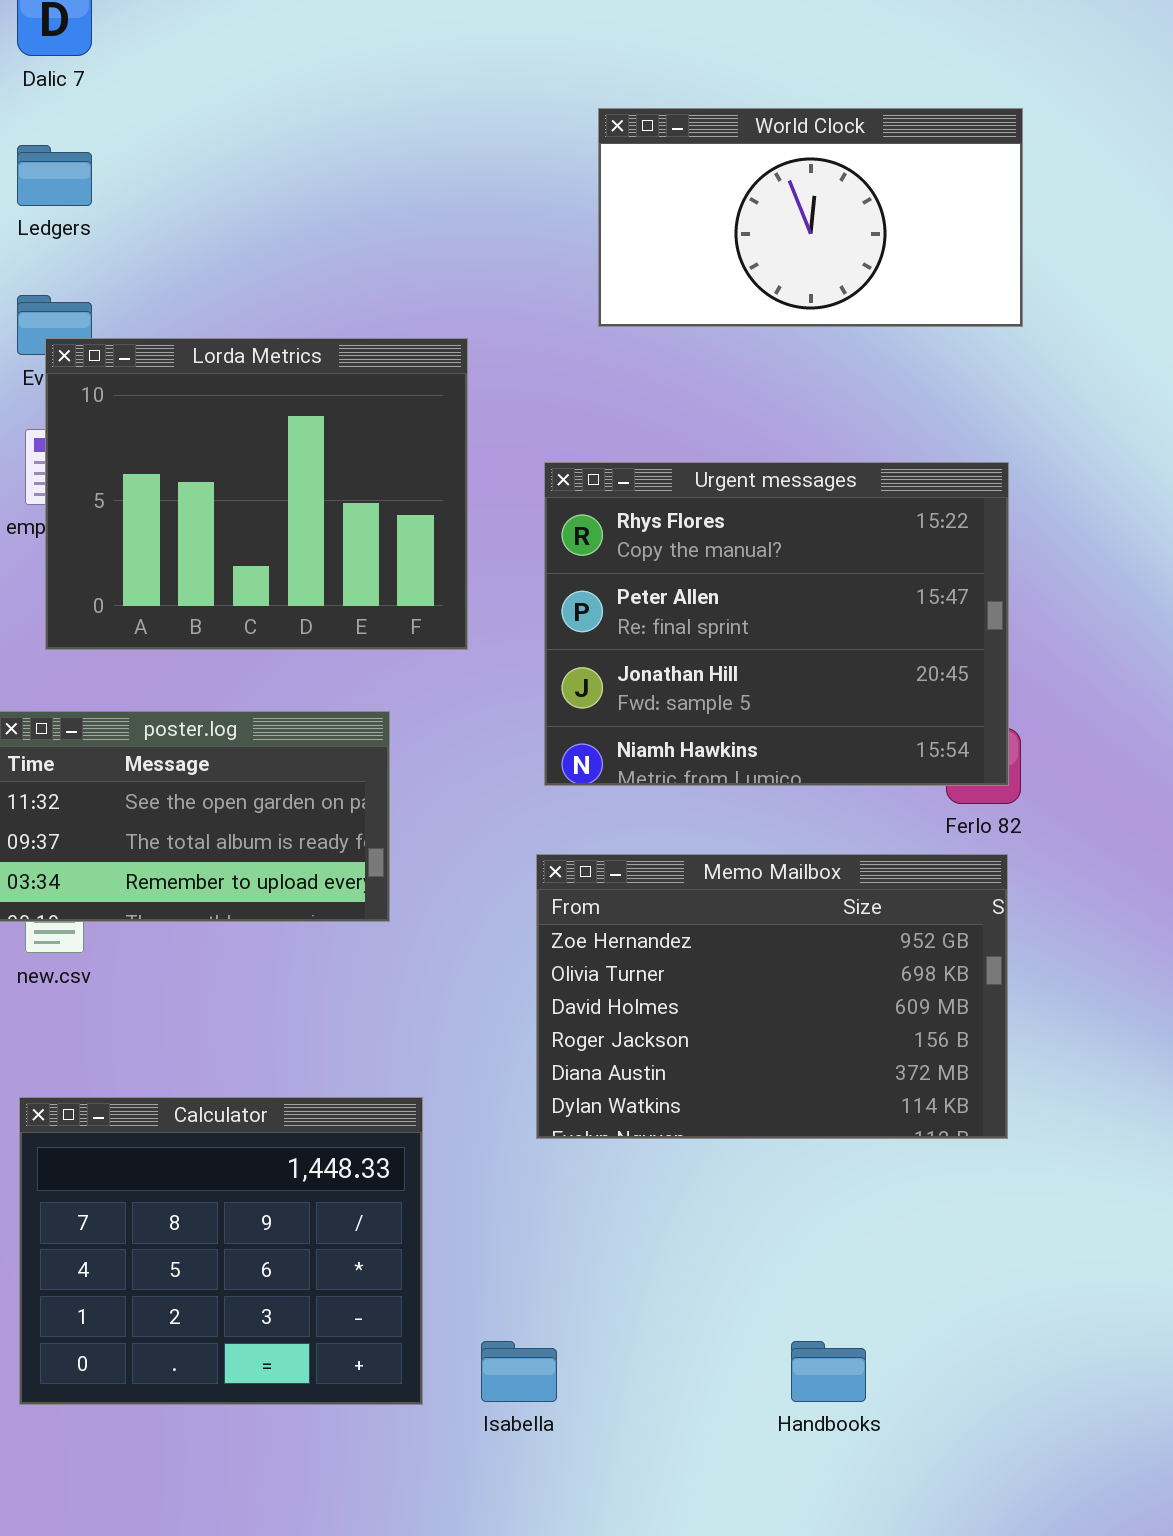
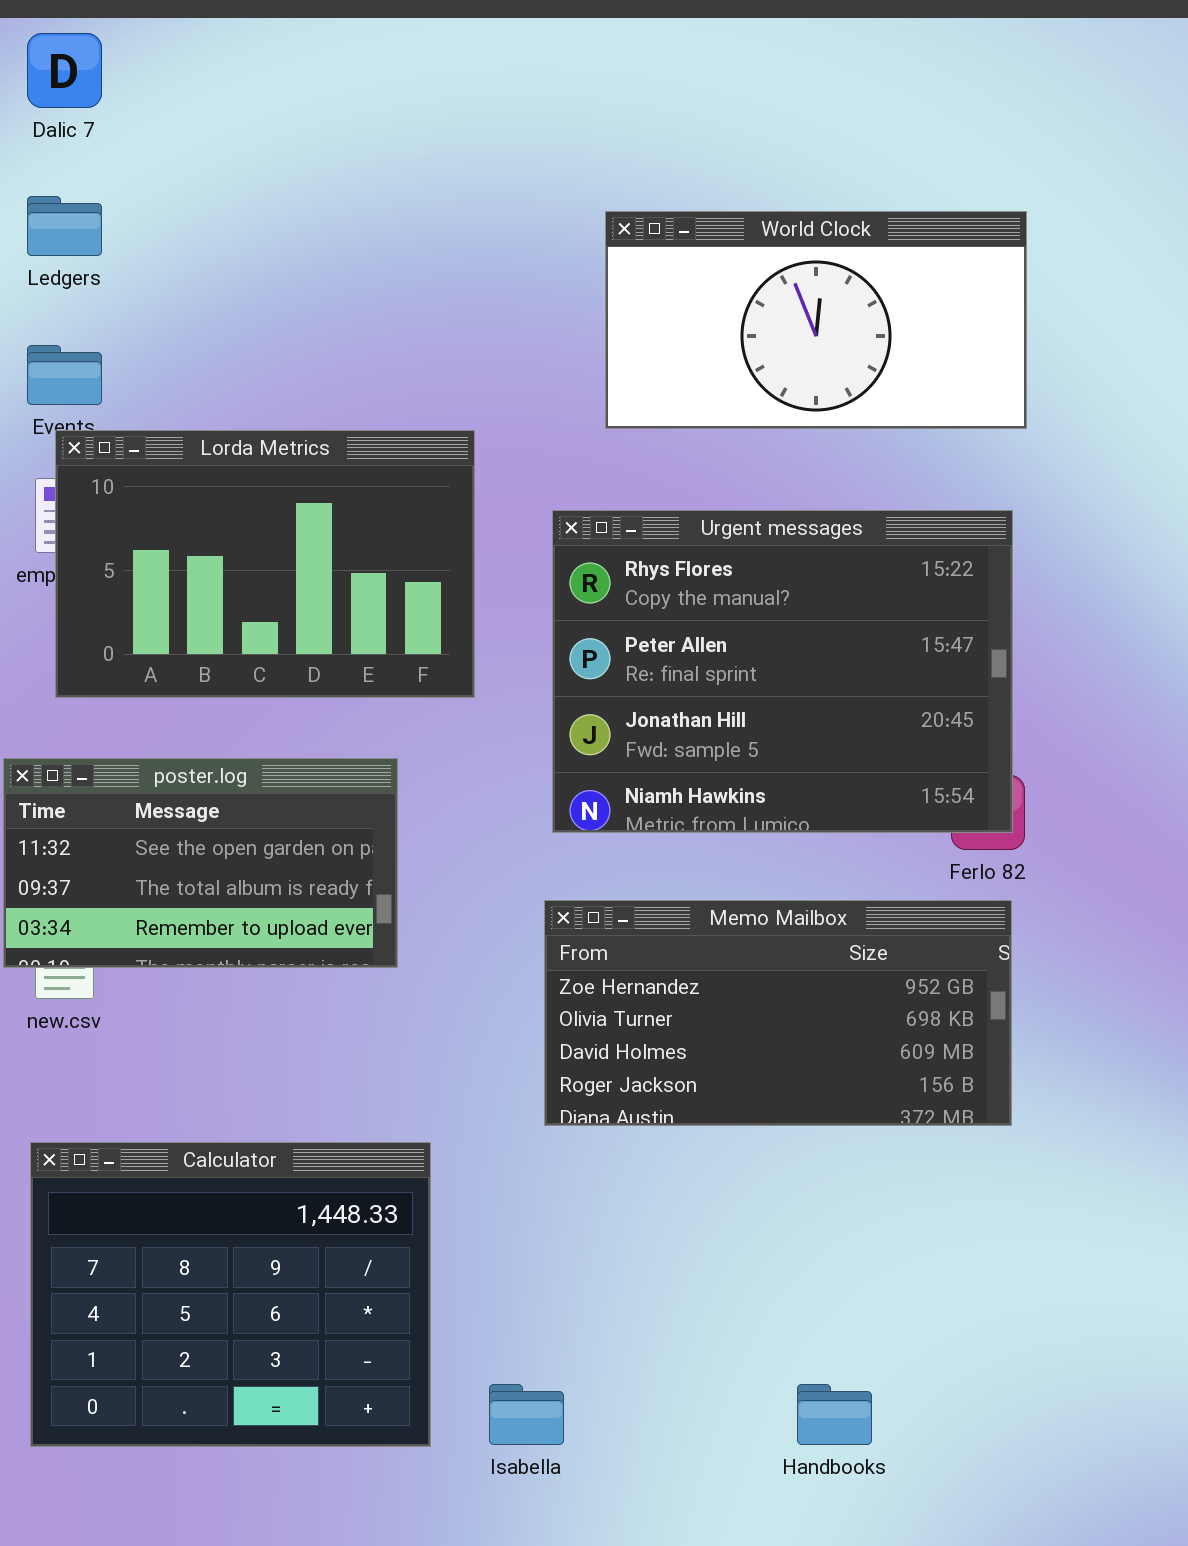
World Clock: [598,108,1023,327] -> [605,211,1027,429], moved
Lorda Metrics: [45,338,468,650] -> [55,430,475,698], resized
Memo Mailbox: [536,854,1008,1139] -> [544,900,1012,1126], resized

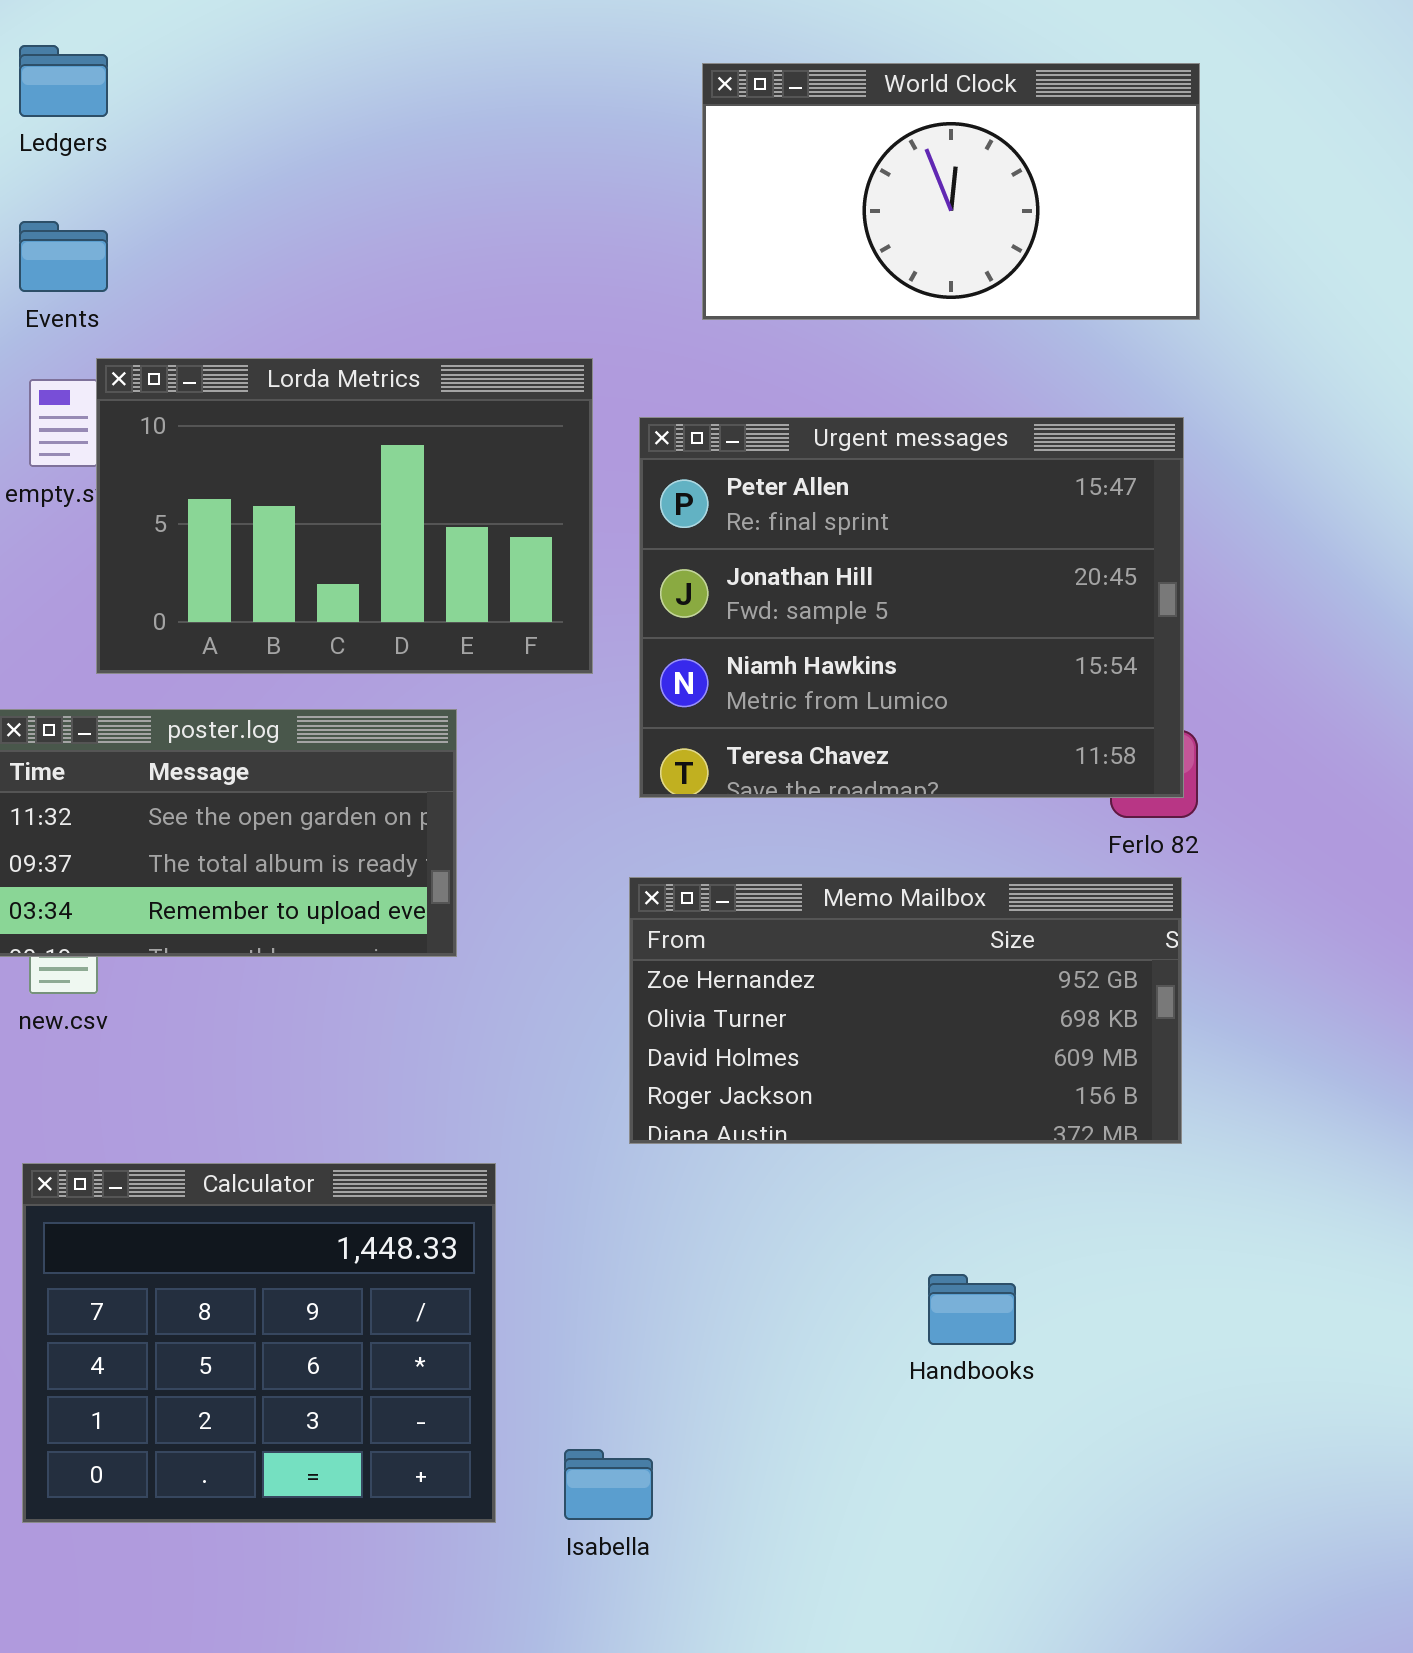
Lorda Metrics: [55,430,475,698] -> [96,358,593,674], moved
Urgent messages: [552,510,1013,833] -> [639,417,1184,798], scrolled down 1 row
Handbooks: [797,1384,872,1445] -> [928,1274,1016,1345], moved

